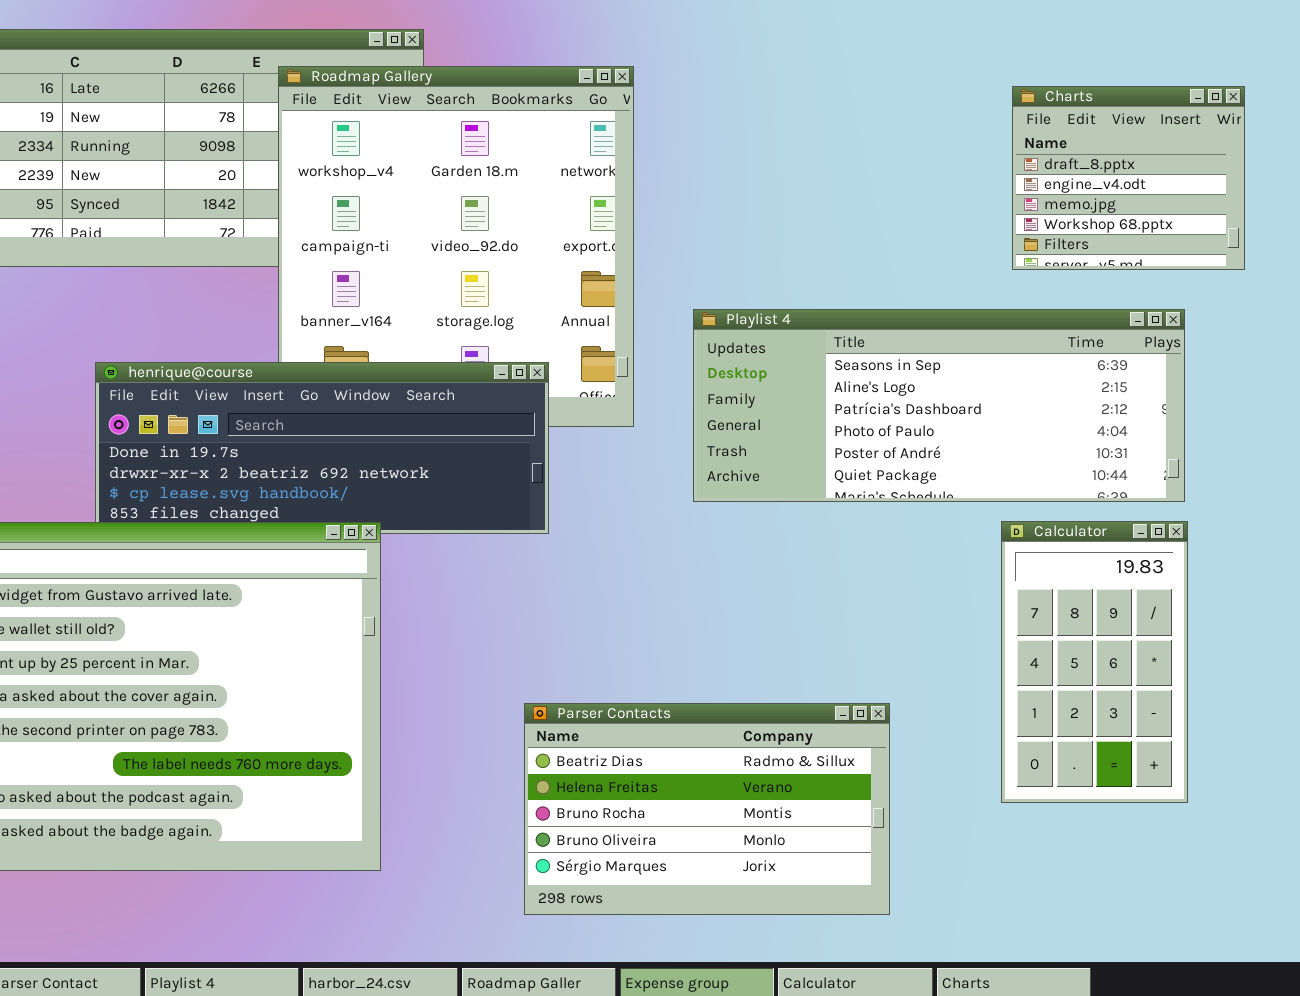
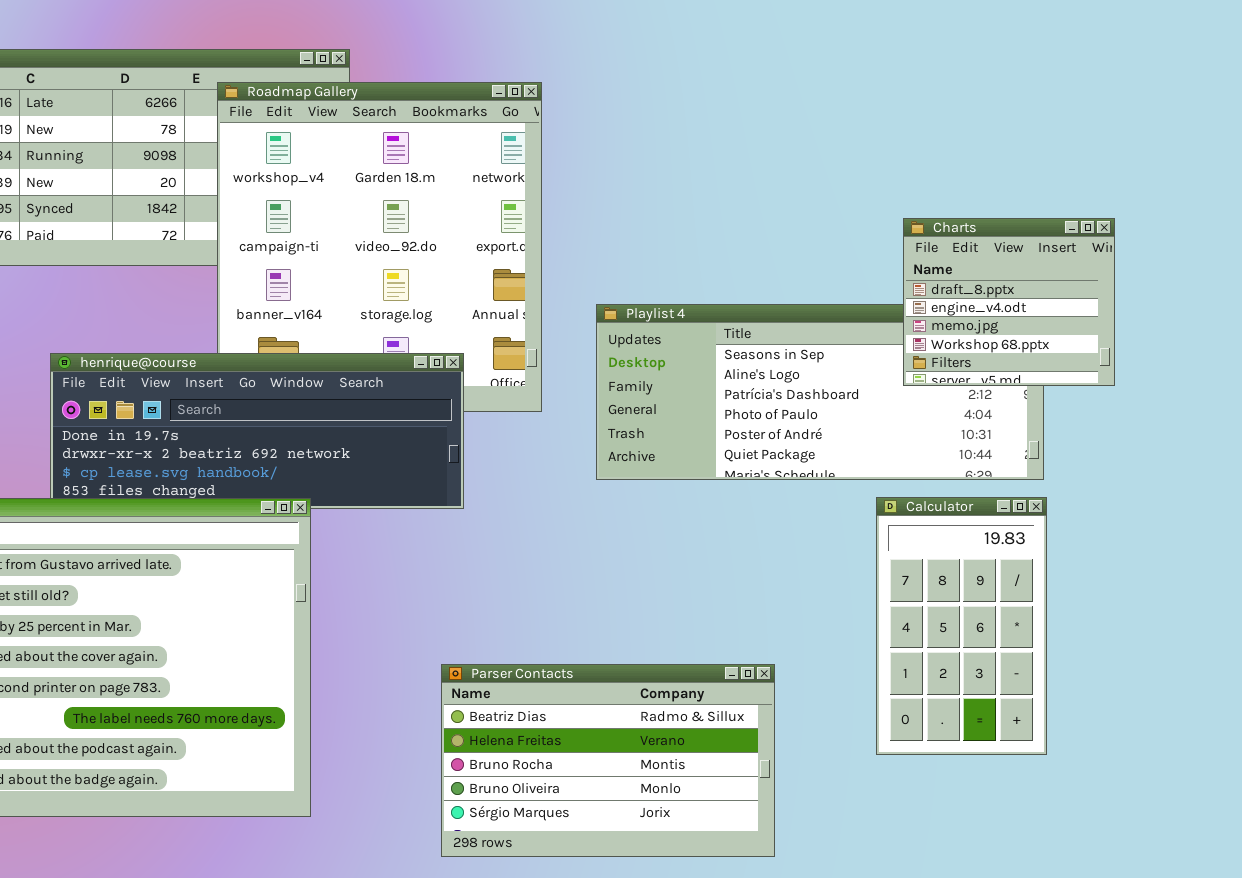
Charts: [1012,86,1245,270] -> [903,218,1115,386], moved

